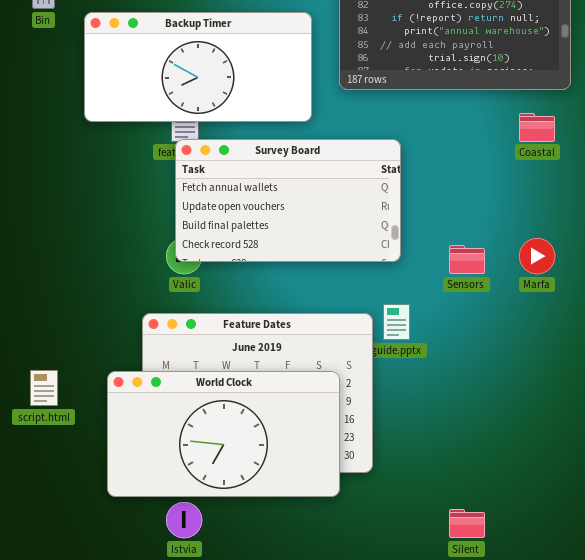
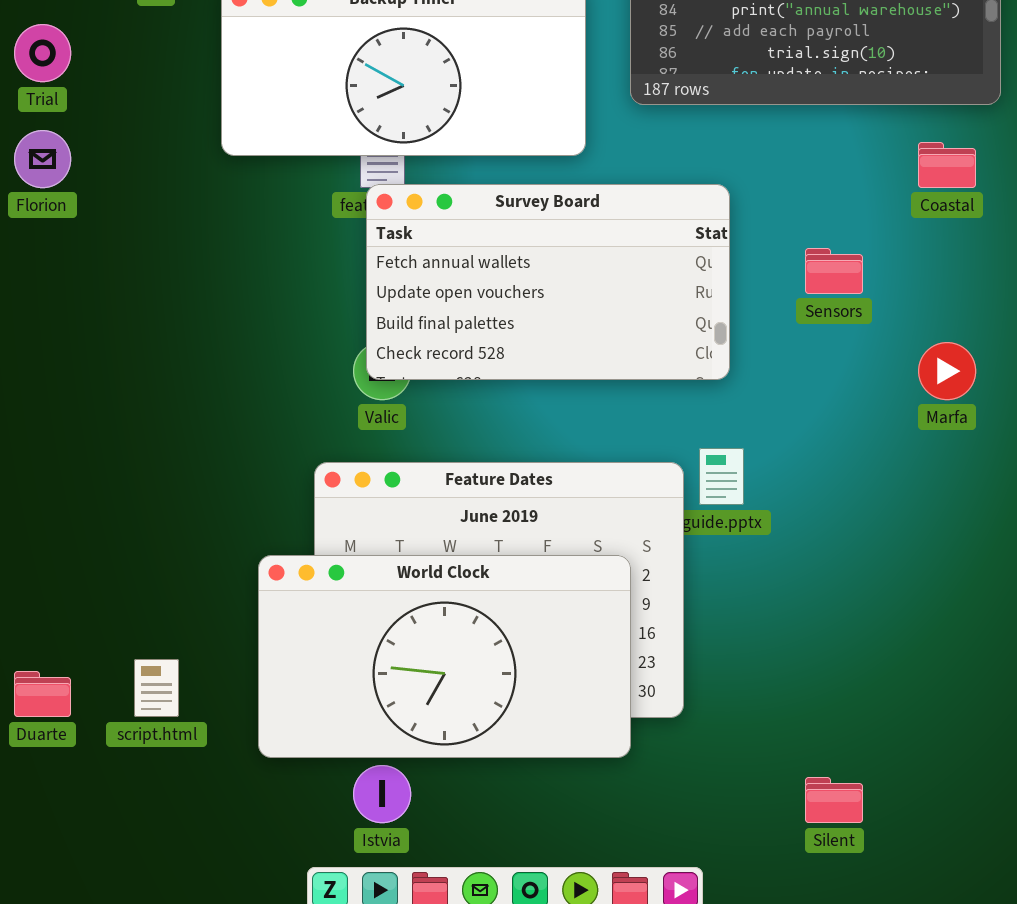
Sensors: [449,245,485,274] -> [805,248,863,294], moved
script.html: [30,370,58,406] -> [134,659,179,717], moved

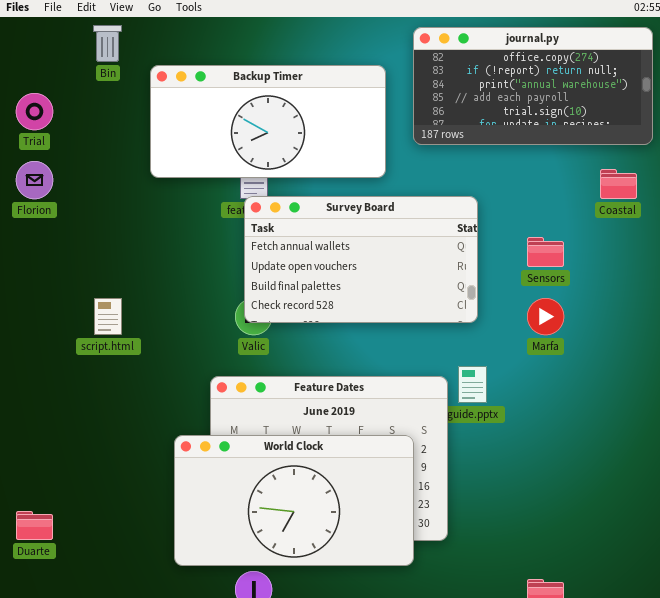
Marfa: [918,342,976,400] -> [527,298,564,335], moved
script.html: [134,659,179,717] -> [94,298,122,335], moved

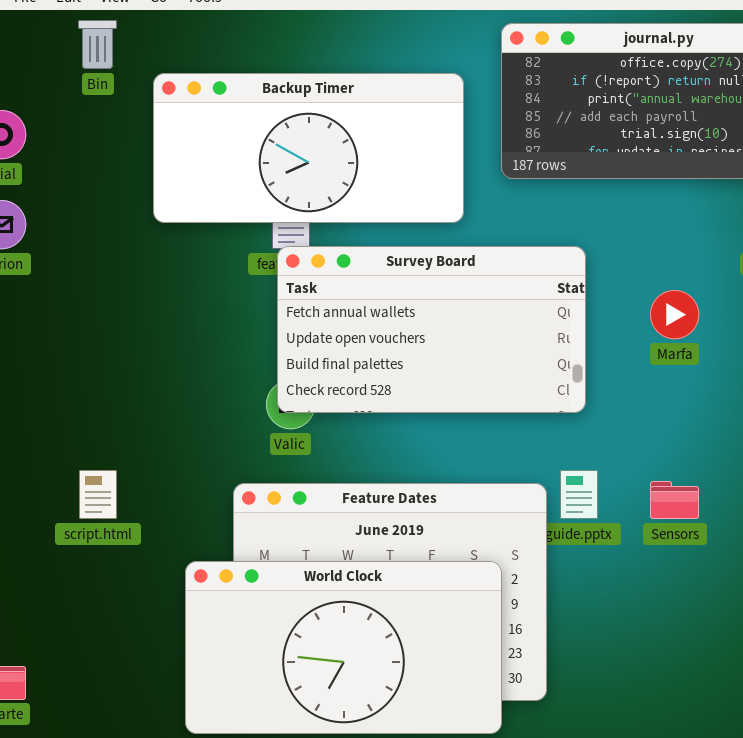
Sensors: [527,237,564,267] -> [650,481,699,519], moved
script.html: [94,298,122,335] -> [79,470,117,519], moved
Marfa: [527,298,564,335] -> [650,290,699,339], moved

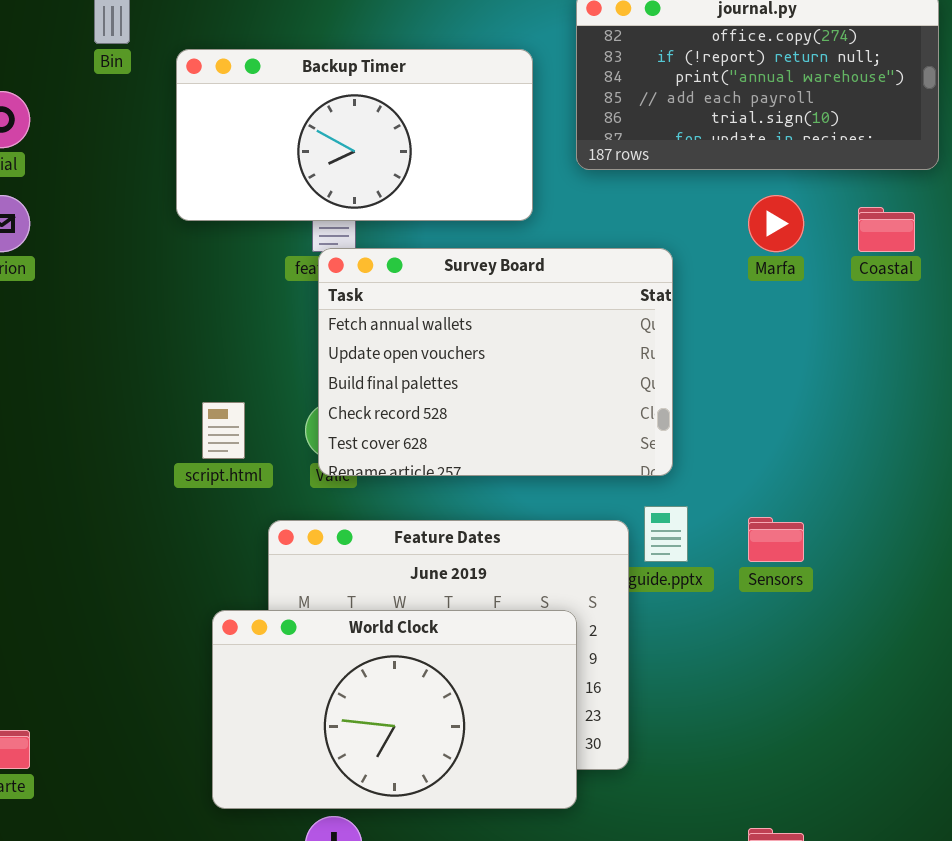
Survey Board: [277,246,586,413] -> [318,248,673,476], resized
Marfa: [650,290,699,339] -> [748,195,804,252], moved
script.html: [79,470,117,519] -> [202,402,245,459], moved

